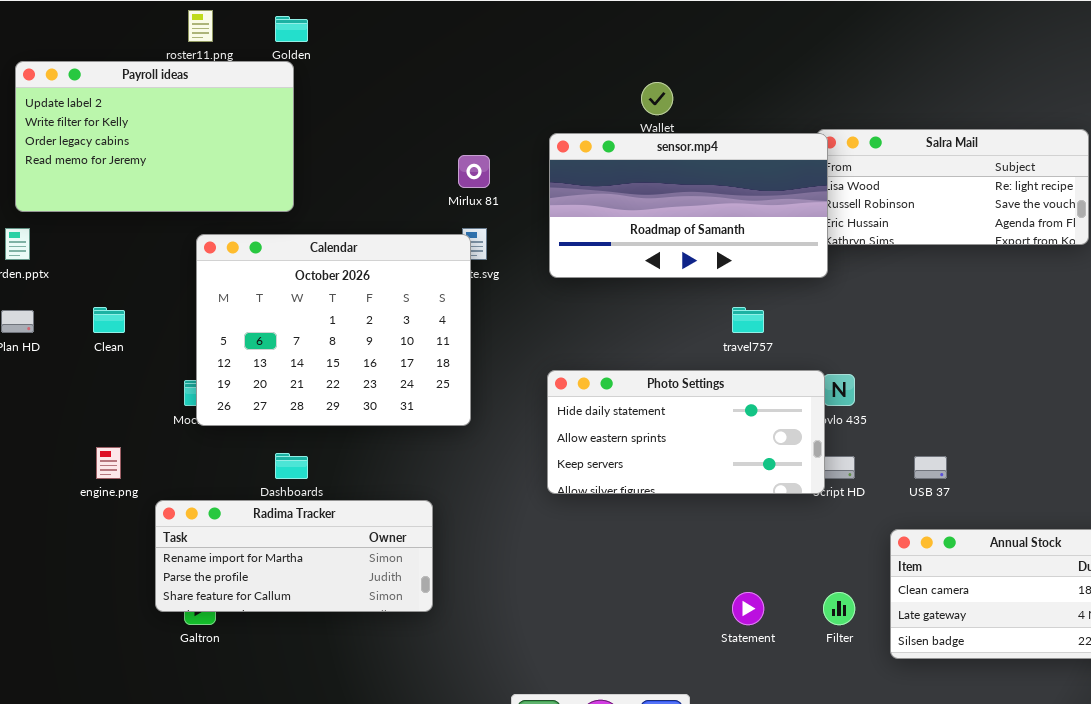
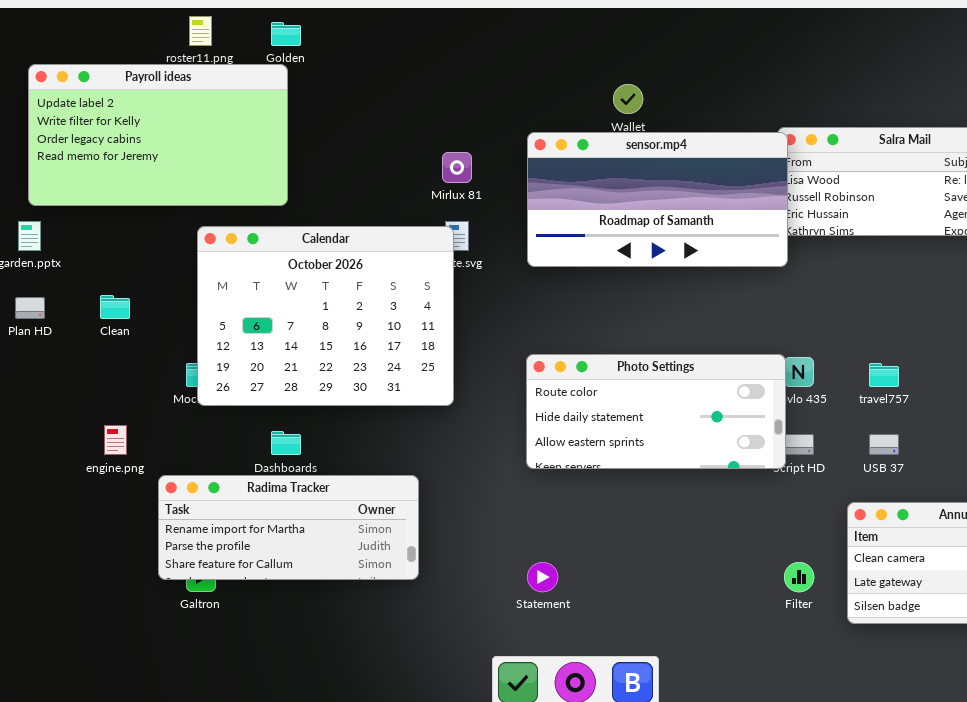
travel757: [732,307,764,333] -> [869,363,899,387], moved
Photo Settings: [547,370,825,494] -> [526,354,786,469], scrolled up 1 row
Statement: [732,592,764,625] -> [527,562,558,592], moved

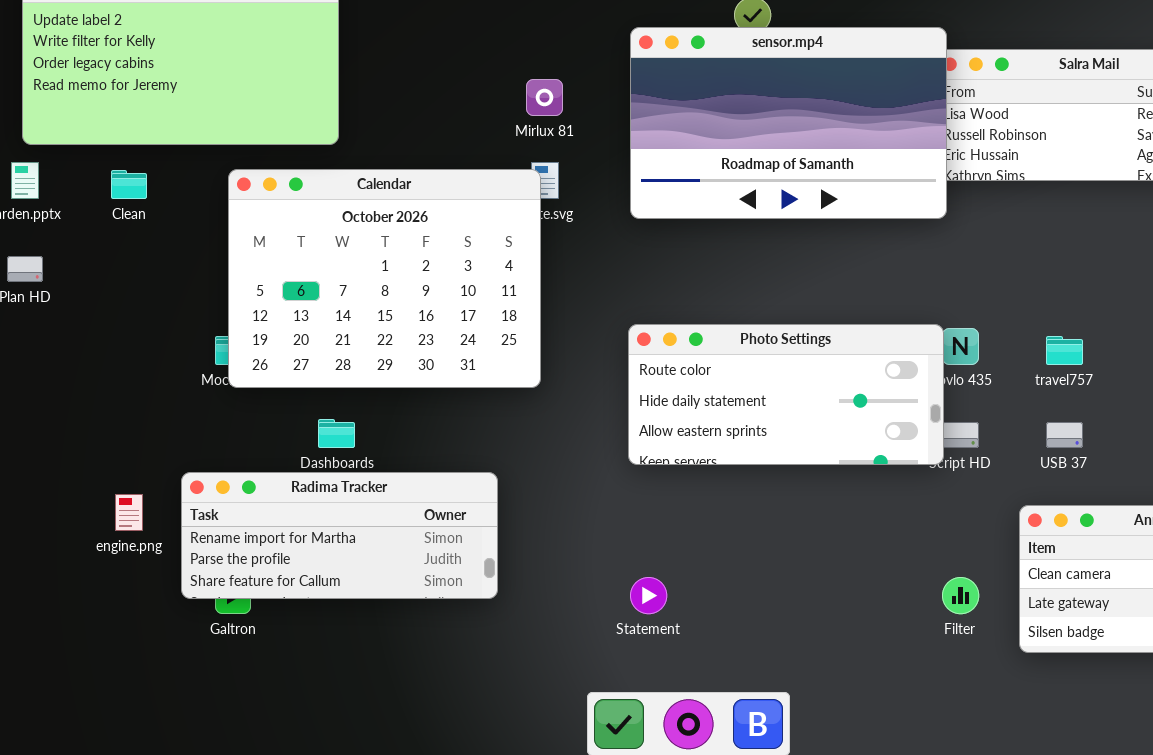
sensor.mp4: [527,132,788,267] -> [630,27,947,219], resized
Clean: [100,295,130,319] -> [111,170,147,199], moved
engine.png: [104,425,127,455] -> [115,494,143,531], moved

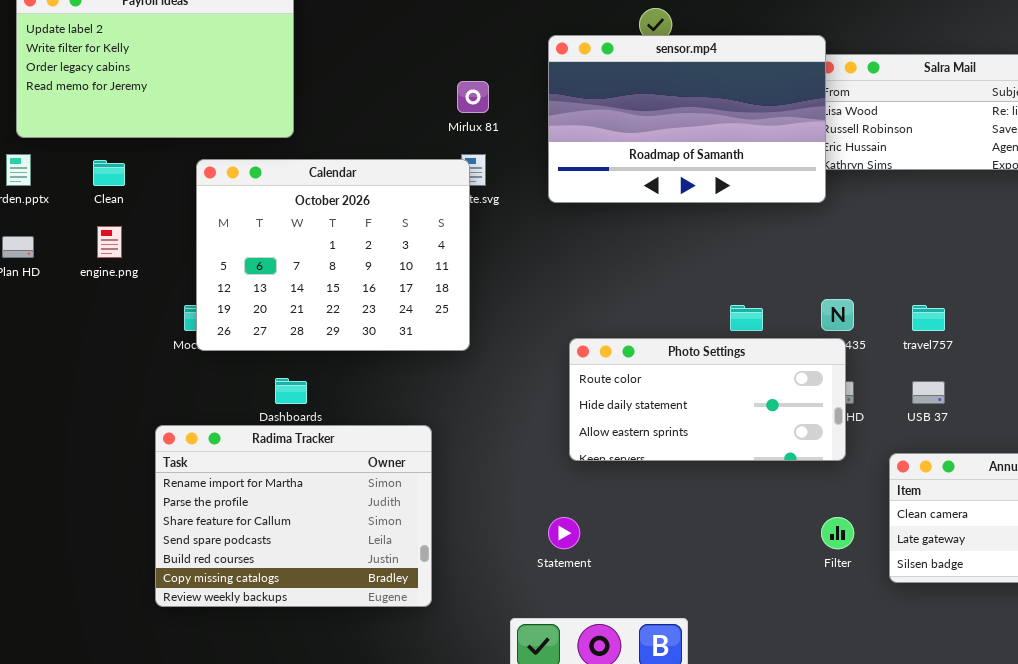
Photo Settings: [628,324,944,465] -> [569,338,846,461], moved
Radima Tracker: [181,472,498,599] -> [155,425,432,607], resized
engine.png: [115,494,143,531] -> [97,226,122,258], moved

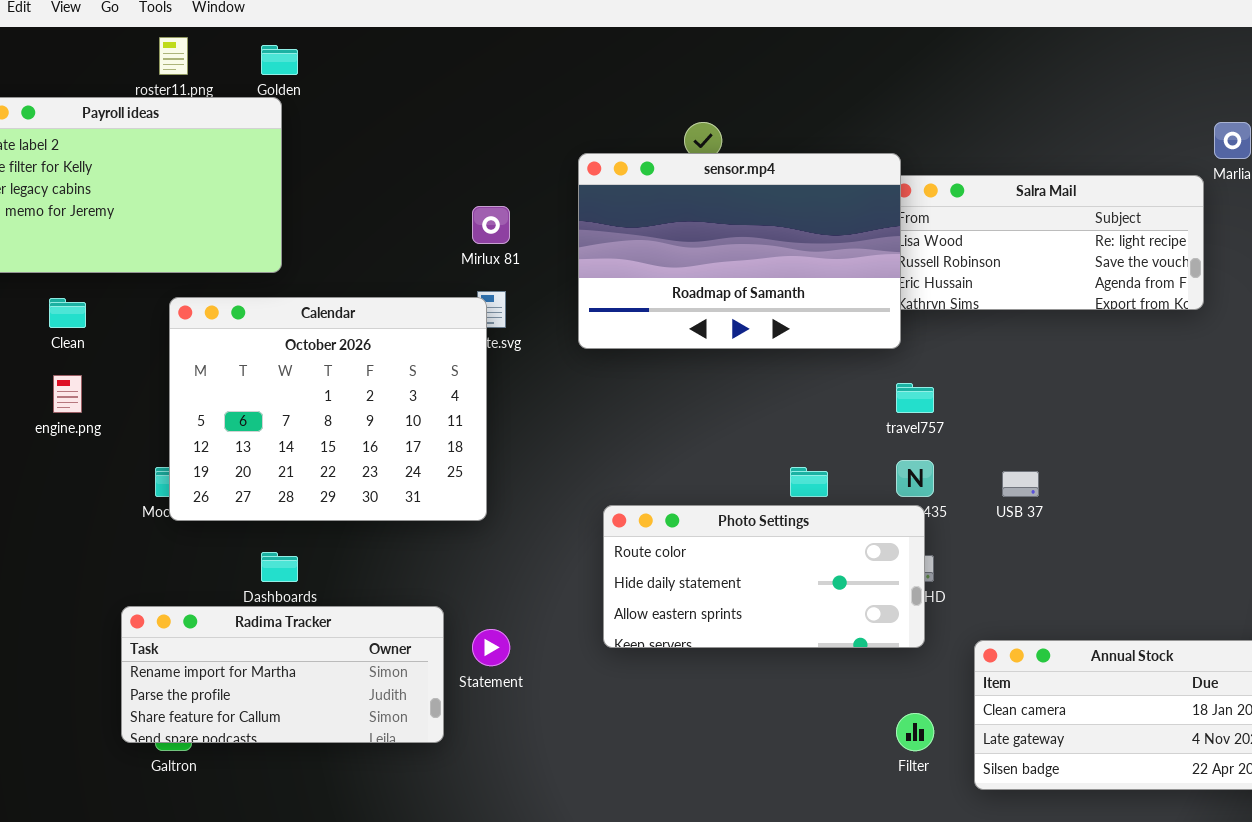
travel757: [912,305,945,331] -> [896,383,934,413], moved
USB 37: [912,381,945,404] -> [1002,471,1039,497], moved
Radima Tracker: [155,425,432,607] -> [121,606,444,743], resized
Statement: [548,517,580,549] -> [472,629,510,666], moved

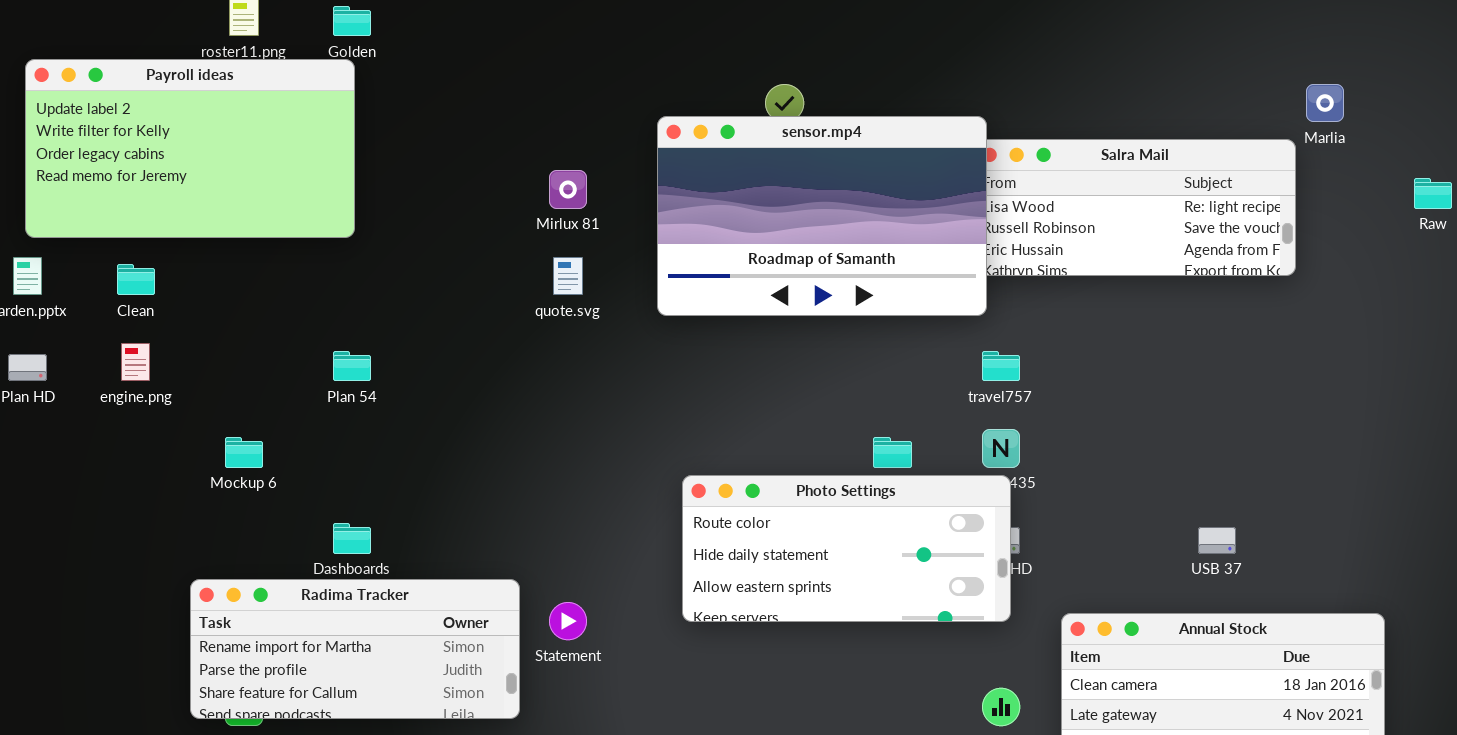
Calendar: [169,297,487,521] -> none, closed
USB 37: [1002,471,1039,497] -> [1198,527,1236,554], moved

